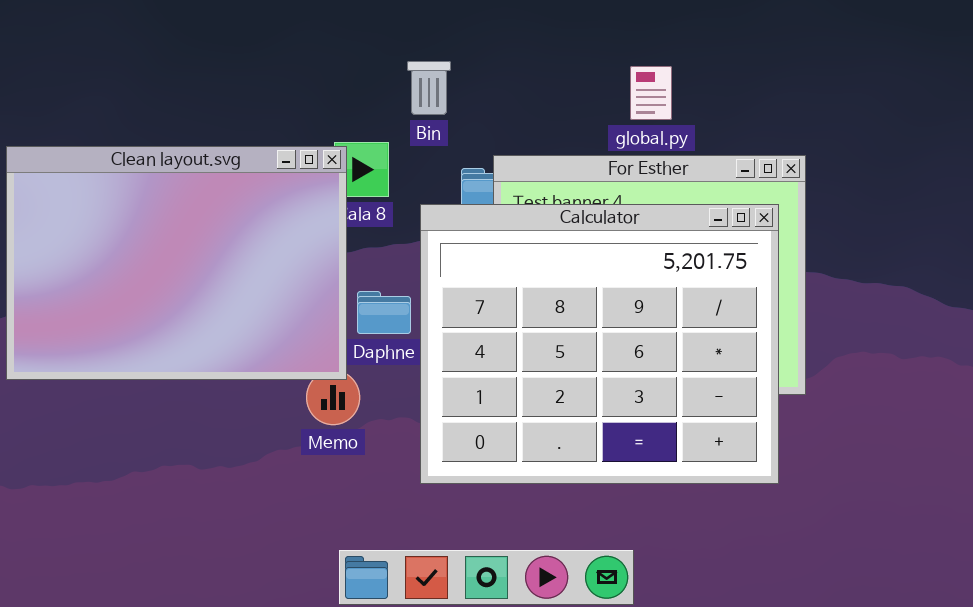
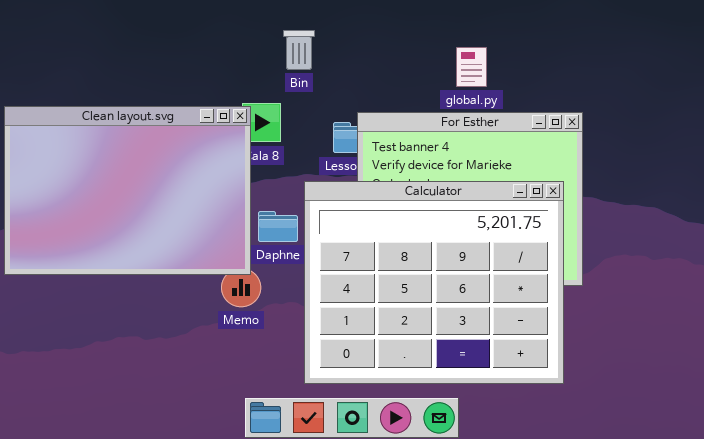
Bin: [407,61,451,115] -> [283,30,315,70], moved
Calculator: [420,204,779,484] -> [304,181,564,384], moved

